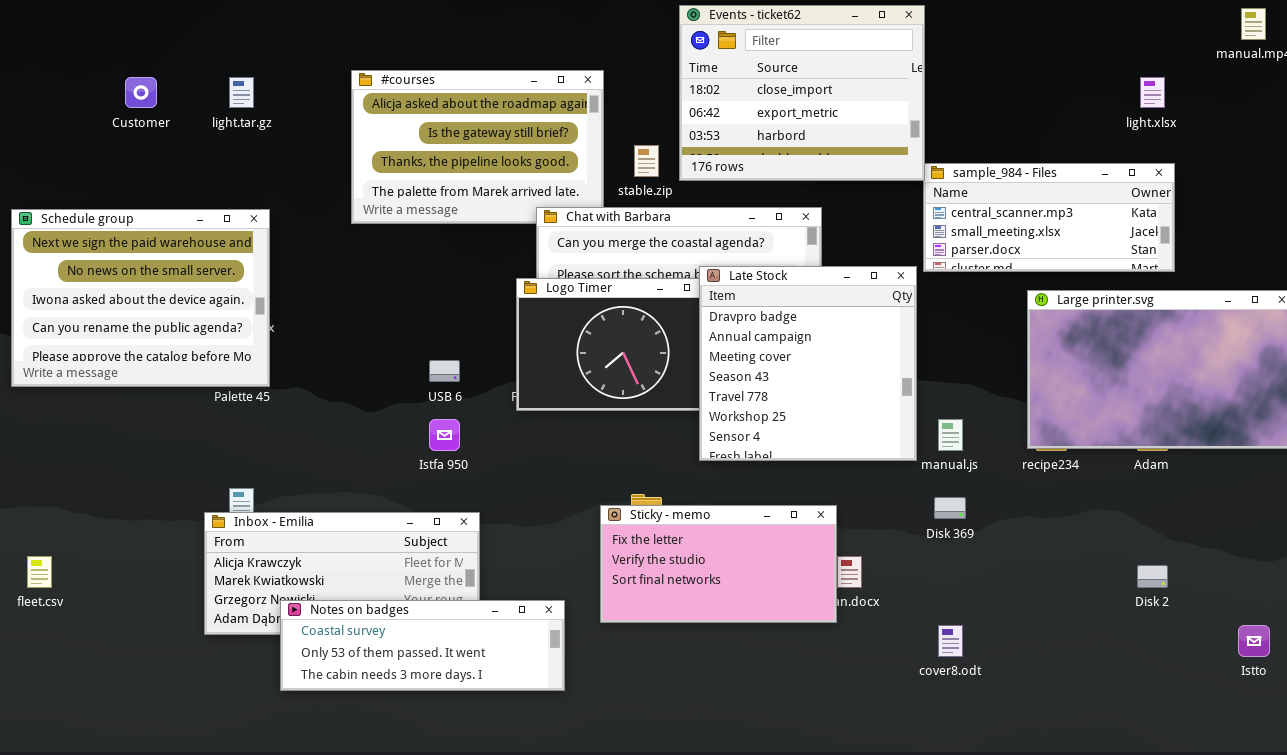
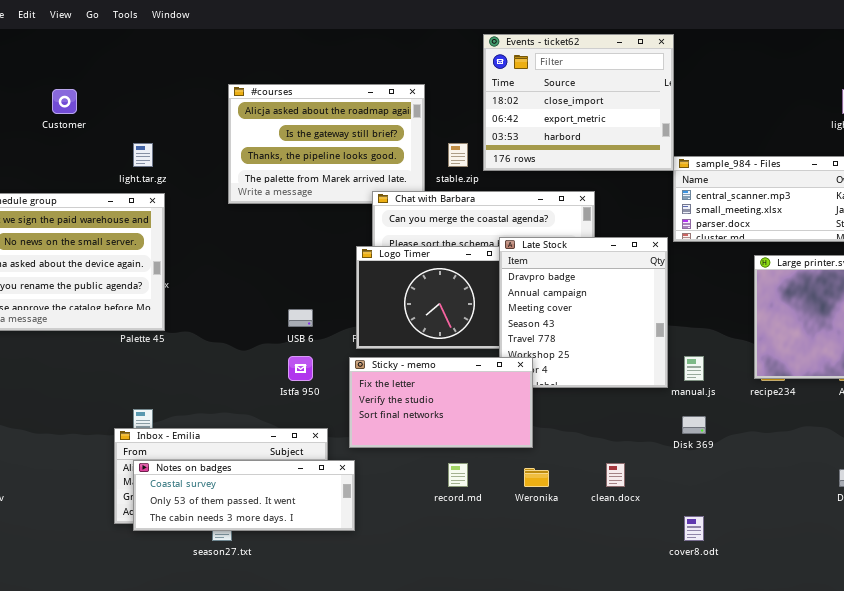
light.tar.gz: [229,77,254,108] -> [133,143,153,167], moved
Sticky - memo: [600,505,837,623] -> [349,357,533,448], moved
Notes on badges: [280,600,565,691] -> [133,460,355,531], moved

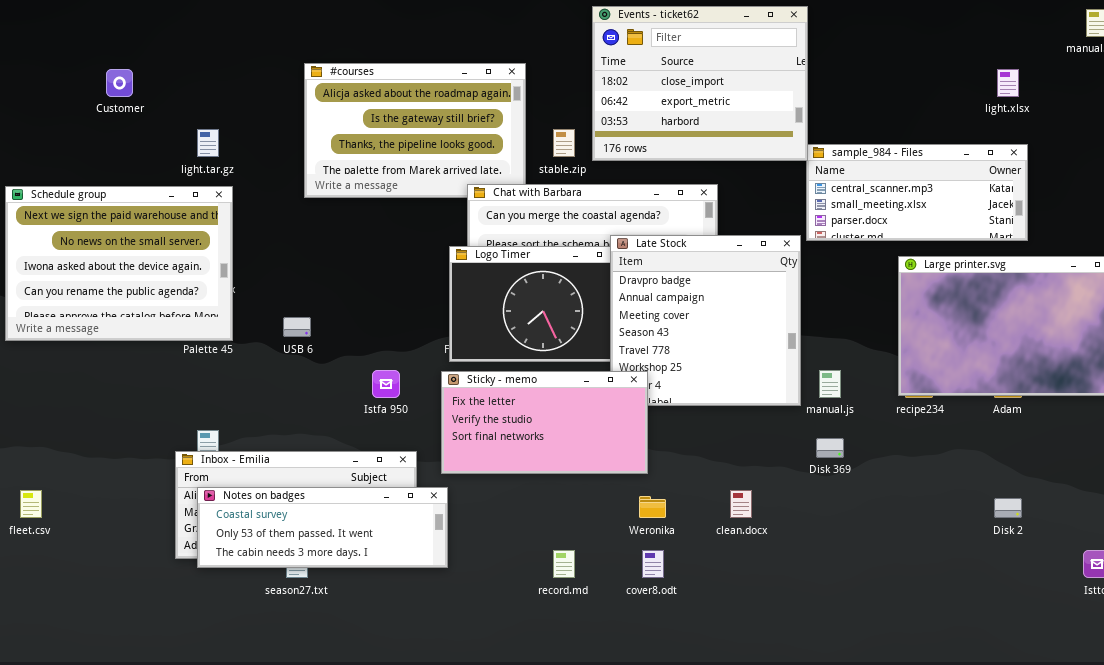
USB 6: [288,309,313,327] -> [283,317,311,337], moved
record.md: [448,463,468,487] -> [553,550,575,578], moved
cover8.odt: [684,516,704,541] -> [642,550,664,578], moved

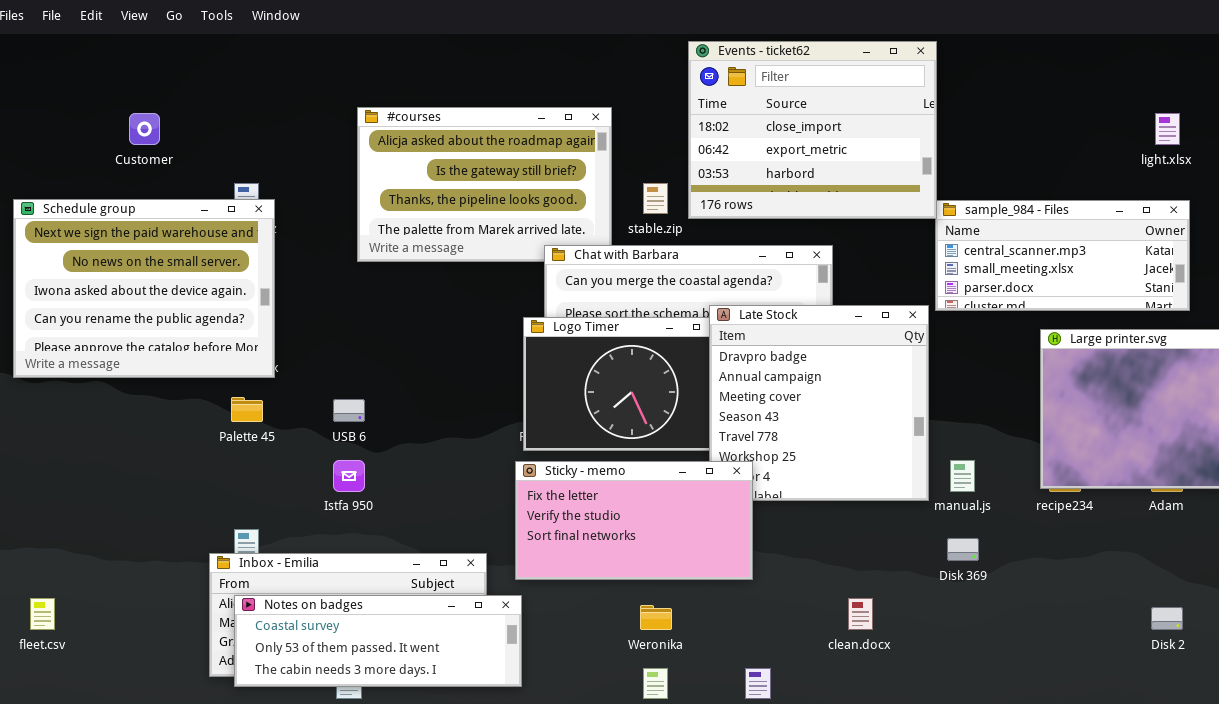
Schedule group: [5,186,233,341] -> [13,199,275,378], moved
Istfa 950: [372,370,400,398] -> [333,460,365,492], moved
Weronika: [639,496,666,518] -> [640,605,672,630], moved

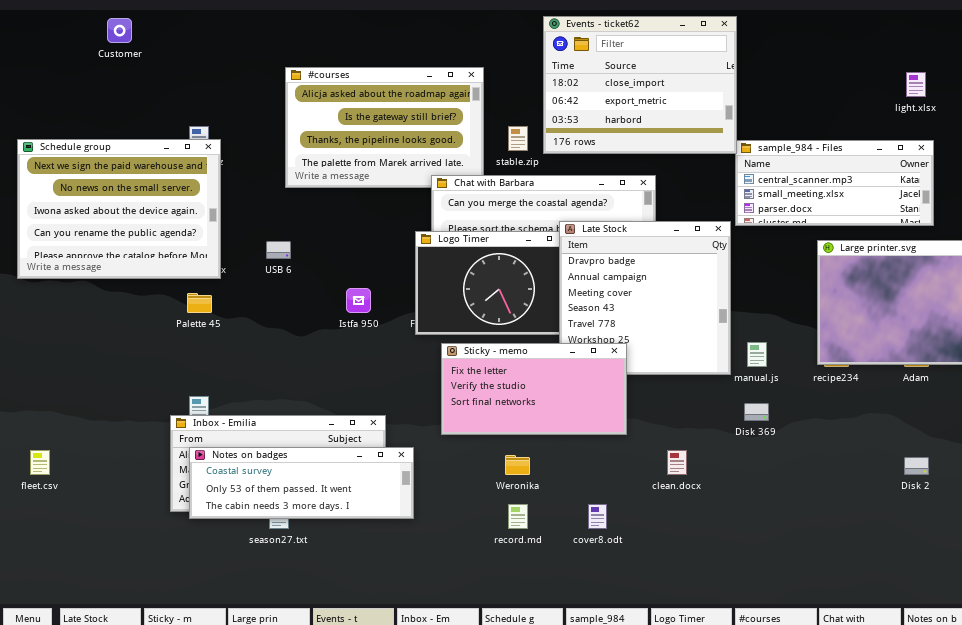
Customer: [129,113,160,145] -> [107,18,132,43], moved
USB 6: [333,399,365,422] -> [266,241,291,259], moved
Istfa 950: [333,460,365,492] -> [346,288,371,313], moved
Sticky - memo: [515,461,753,580] -> [441,343,627,435], moved

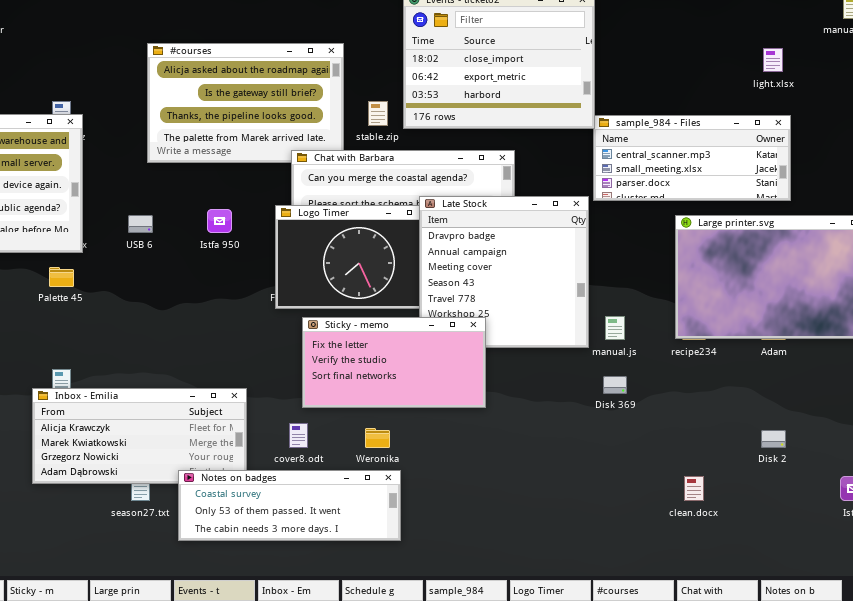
Istfa 950: [346,288,371,313] -> [207,209,232,233], moved
Notes on badges: [189,447,414,519] -> [178,470,401,541], moved
clean.docx: [667,450,687,475] -> [684,476,704,501], moved
cover8.odt: [588,504,607,529] -> [289,423,308,448], moved

